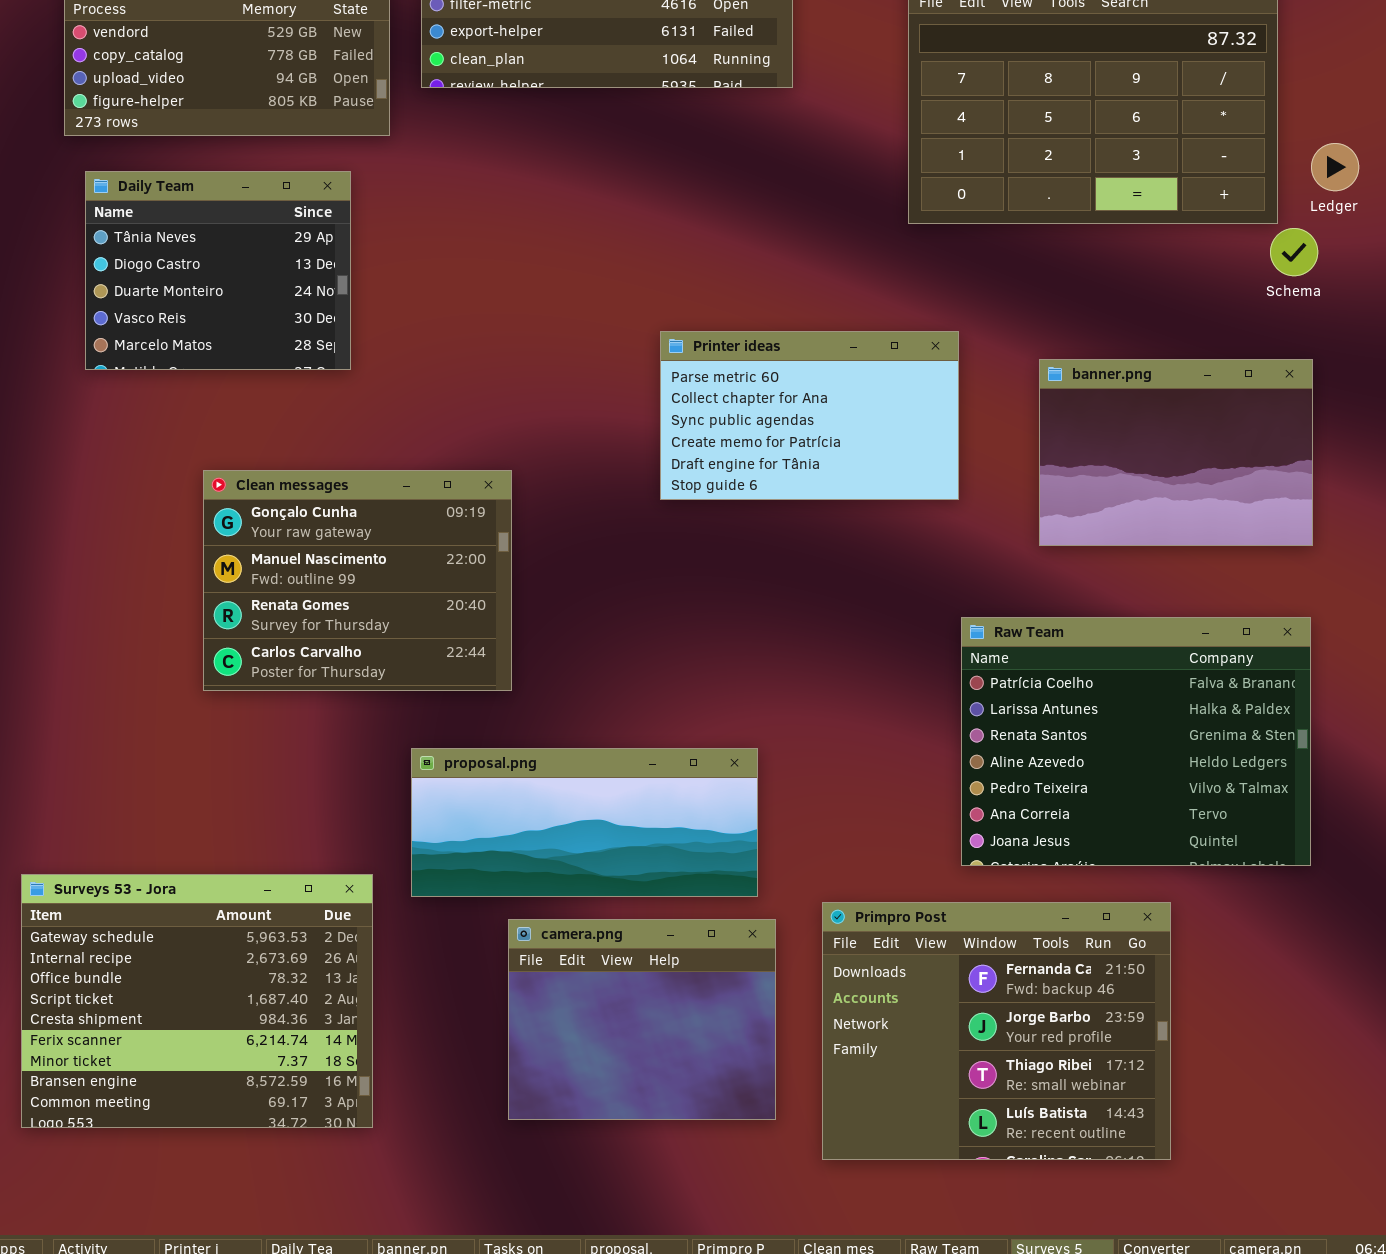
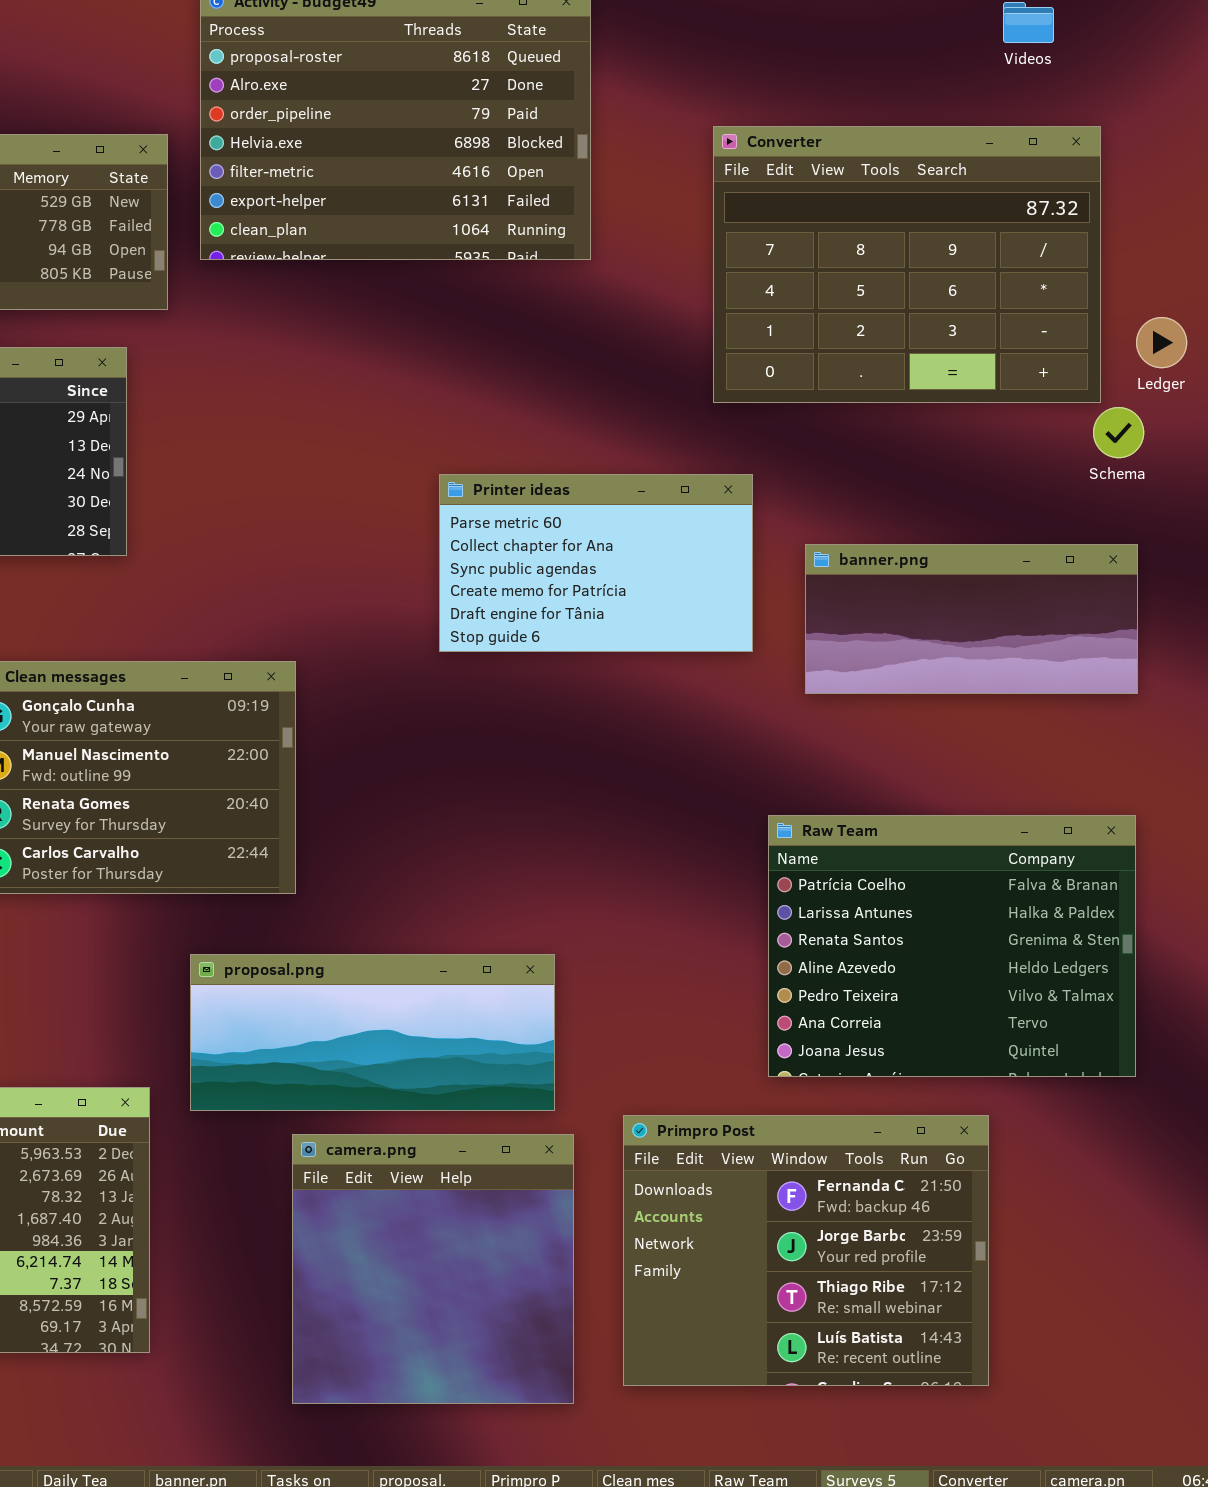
Printer ideas: [660,331,959,500] -> [439,474,753,652], moved
banner.png: [1039,359,1313,546] -> [805,544,1138,694], resized
camera.png: [508,919,776,1120] -> [292,1134,574,1404], resized

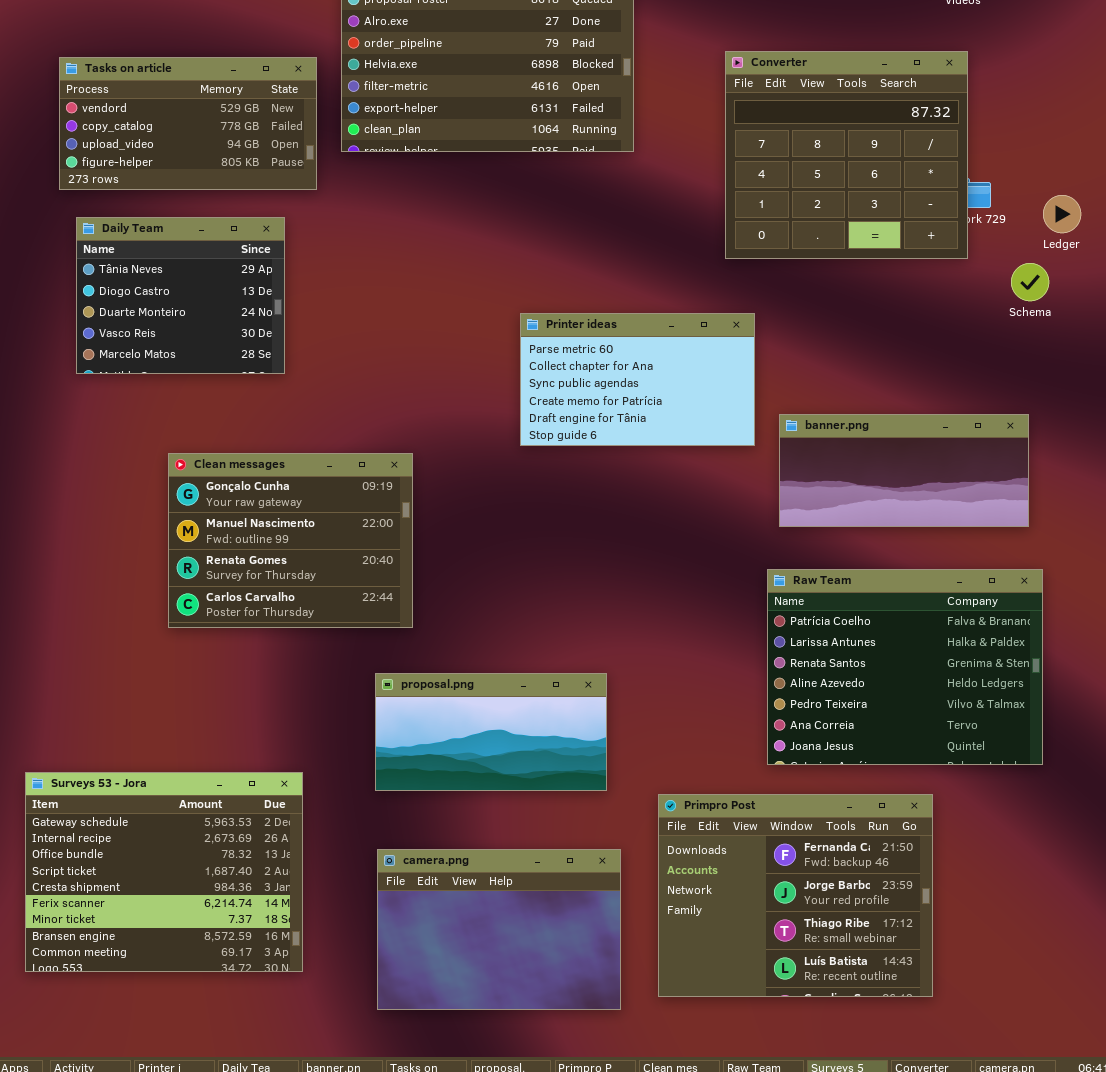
Converter: [713,126,1101,403] -> [725,51,968,259], resized
banner.png: [805,544,1138,694] -> [779,414,1029,527], moved
proposal.png: [190,954,555,1111] -> [375,673,607,791], resized
camera.png: [292,1134,574,1404] -> [377,849,621,1010], resized

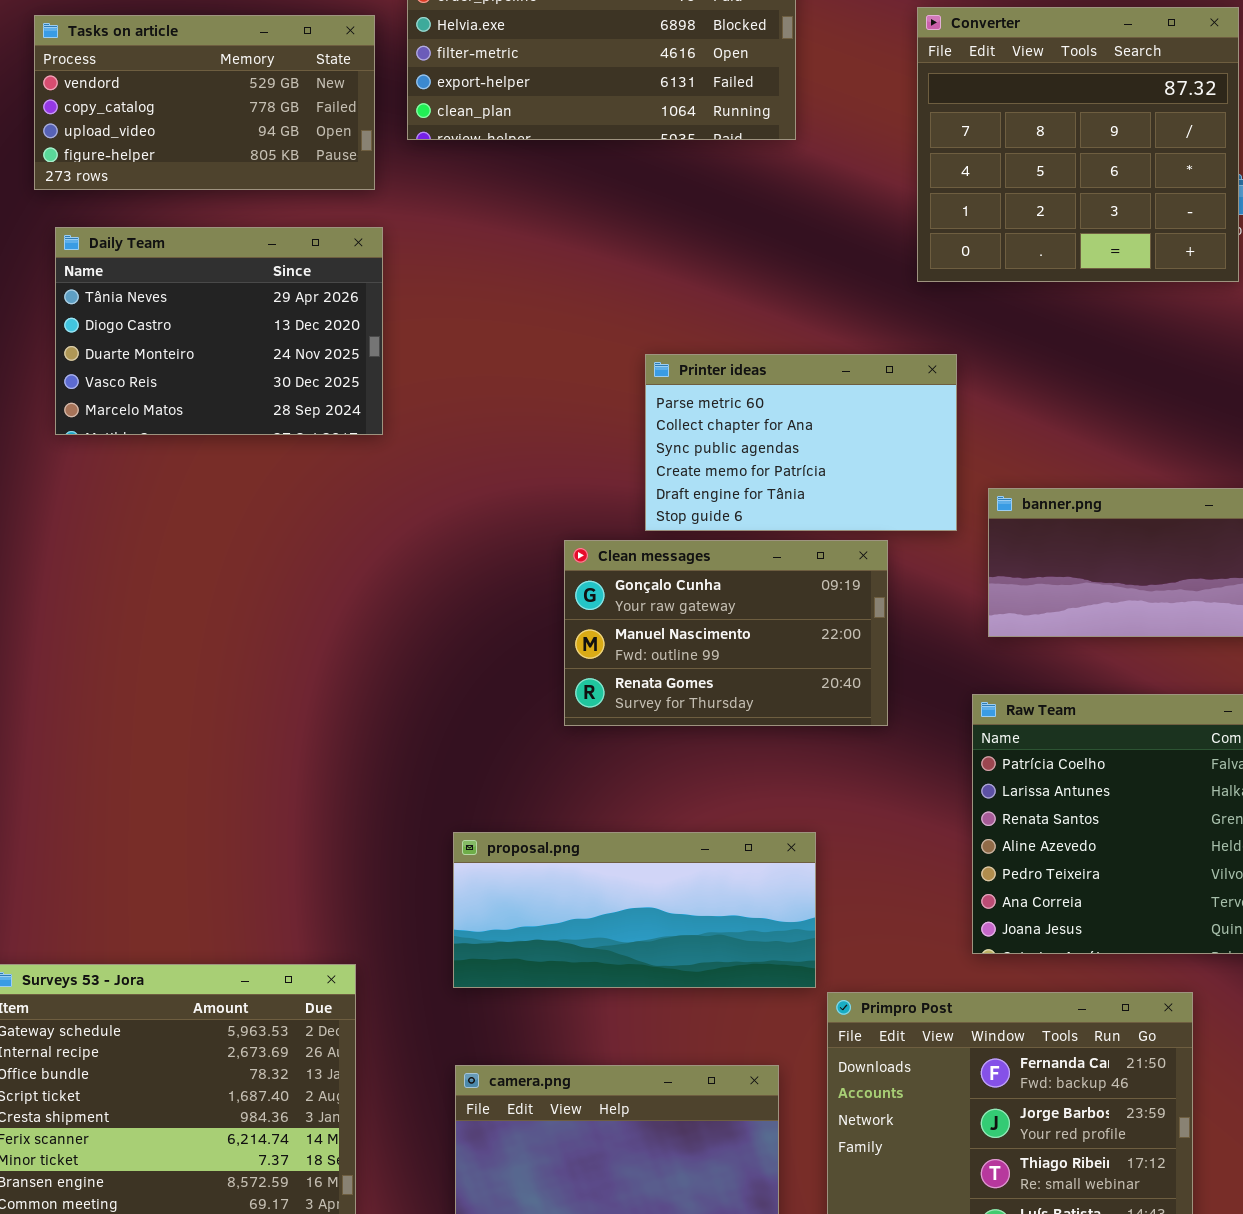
Daily Team: [76,217,285,374] -> [55,227,383,435], resized
Clean messages: [168,453,413,628] -> [564,540,888,726], moved, resized
proposal.png: [375,673,607,791] -> [453,832,816,988], resized

